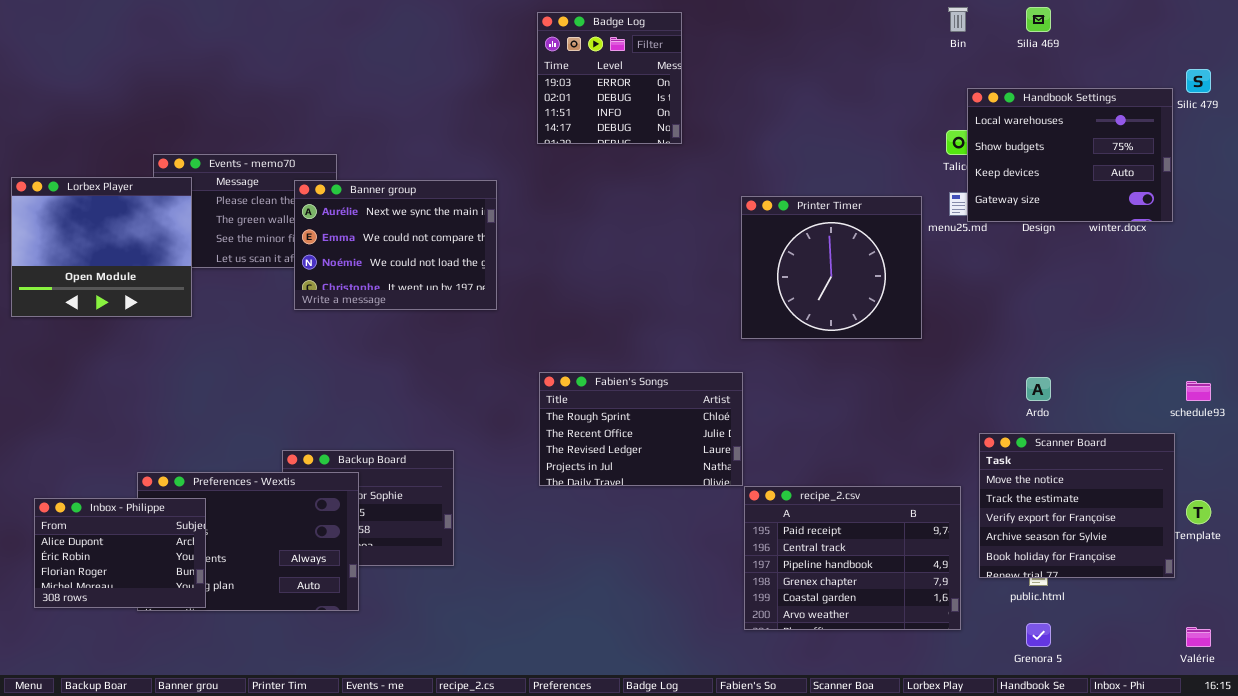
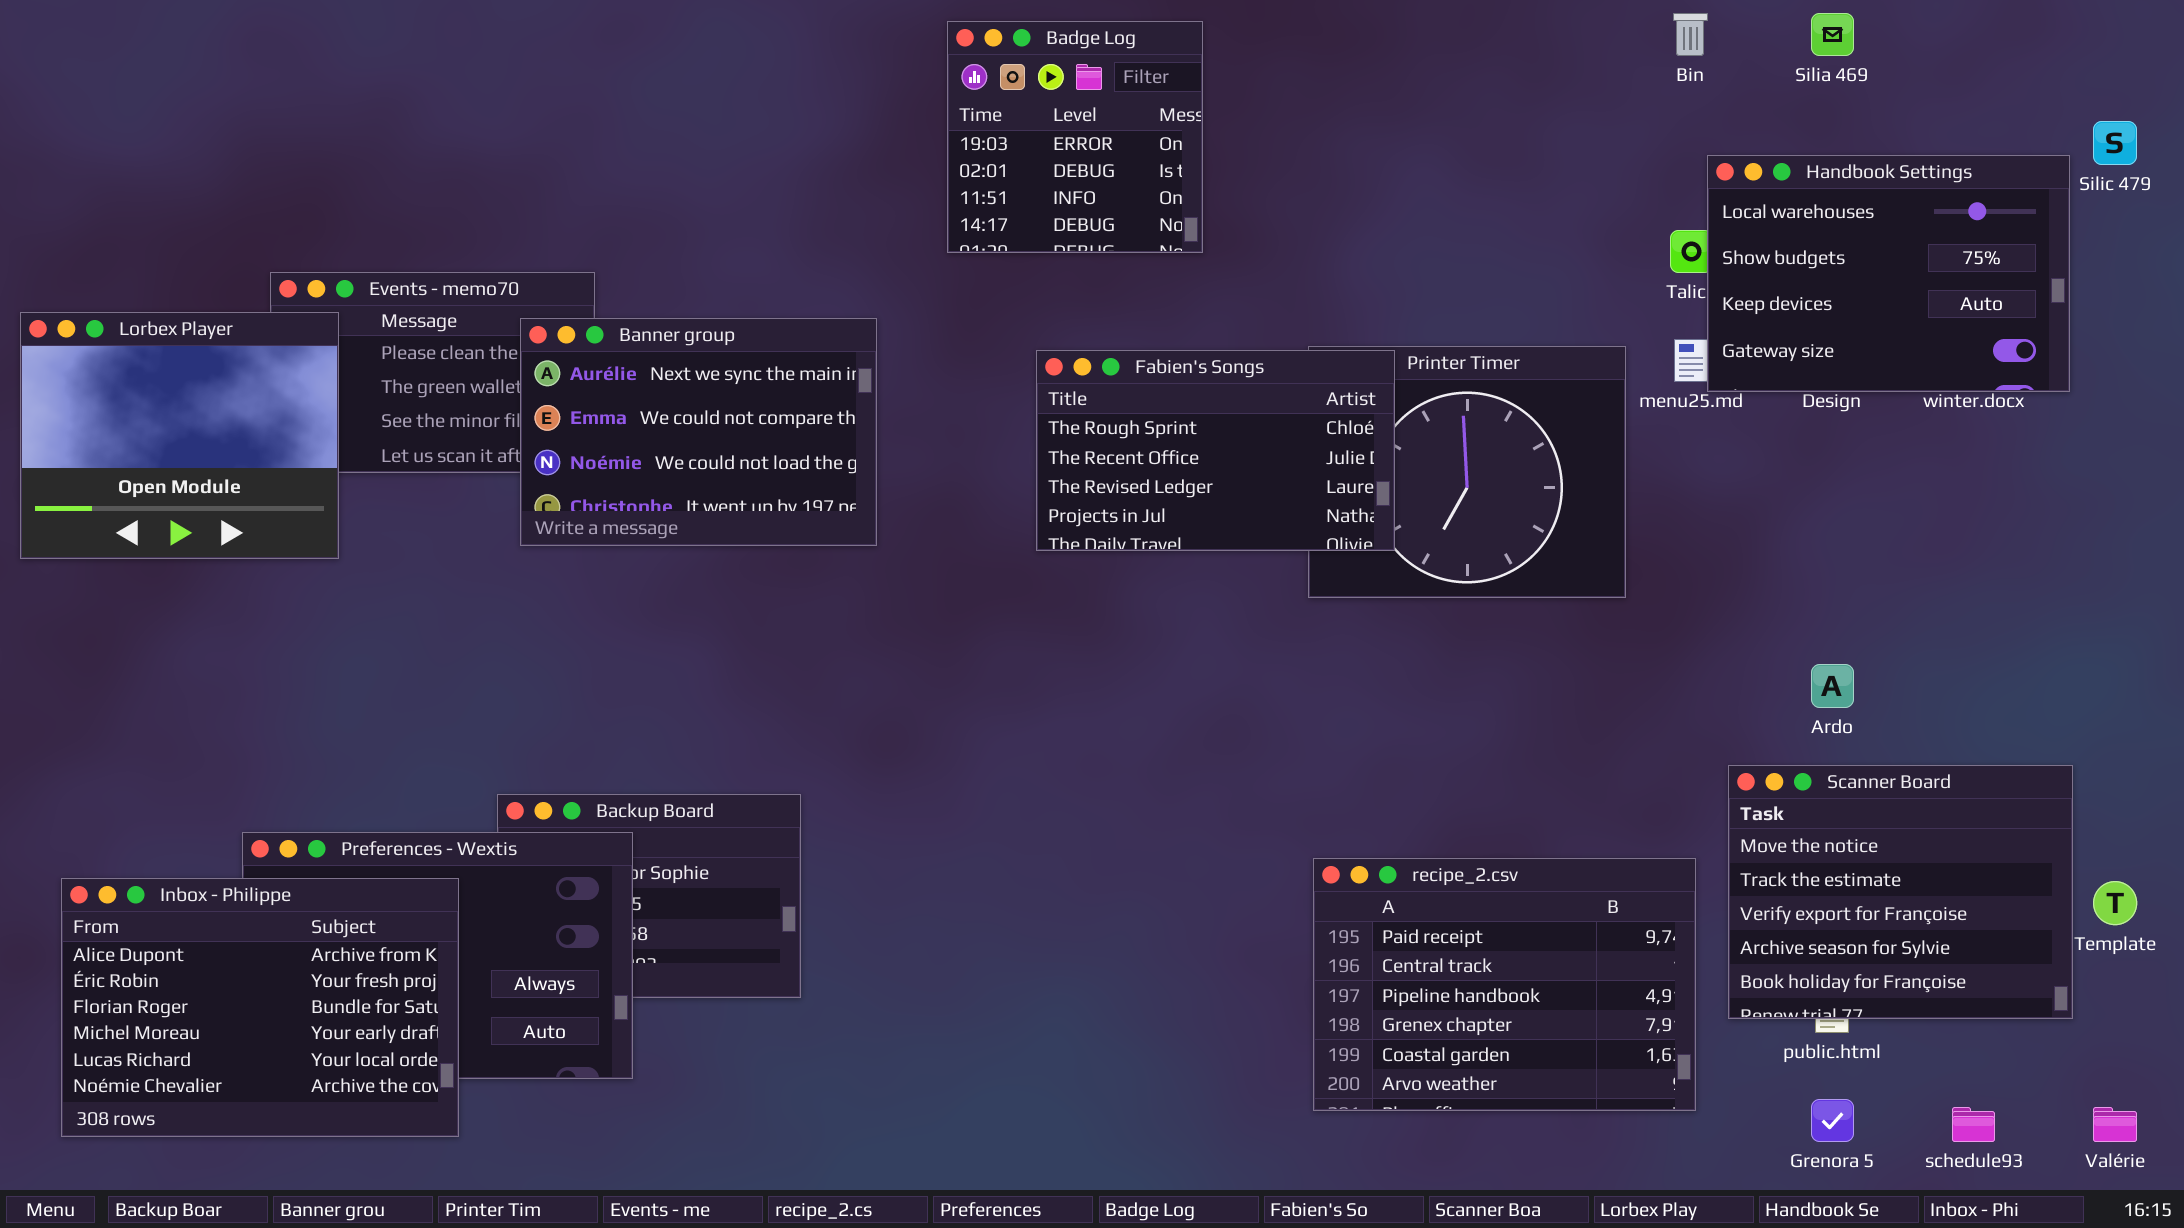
Fabien's Songs: [539,372,743,486] -> [1036,350,1395,551], moved
schedule93: [1186,381,1211,401] -> [1952,1107,1995,1142], moved
Inbox - Philippe: [34,498,206,608] -> [61,878,459,1137], resized

